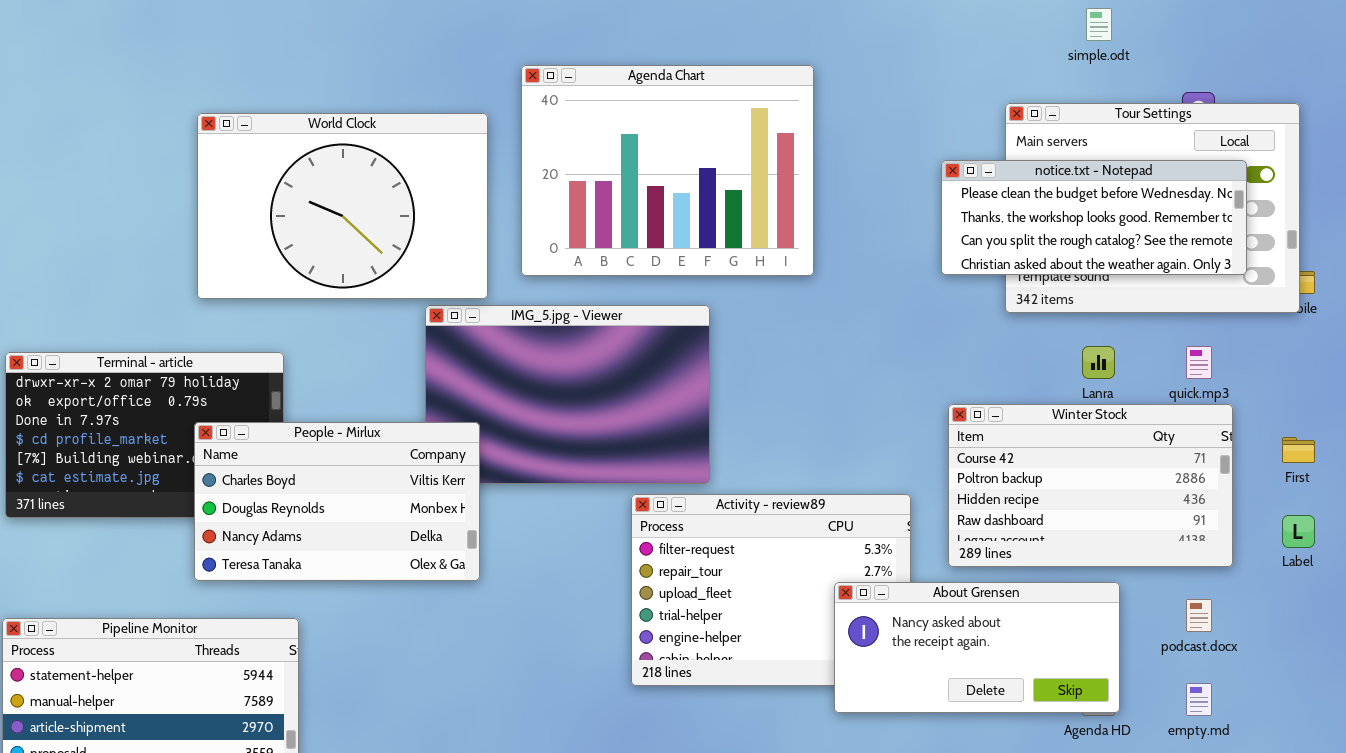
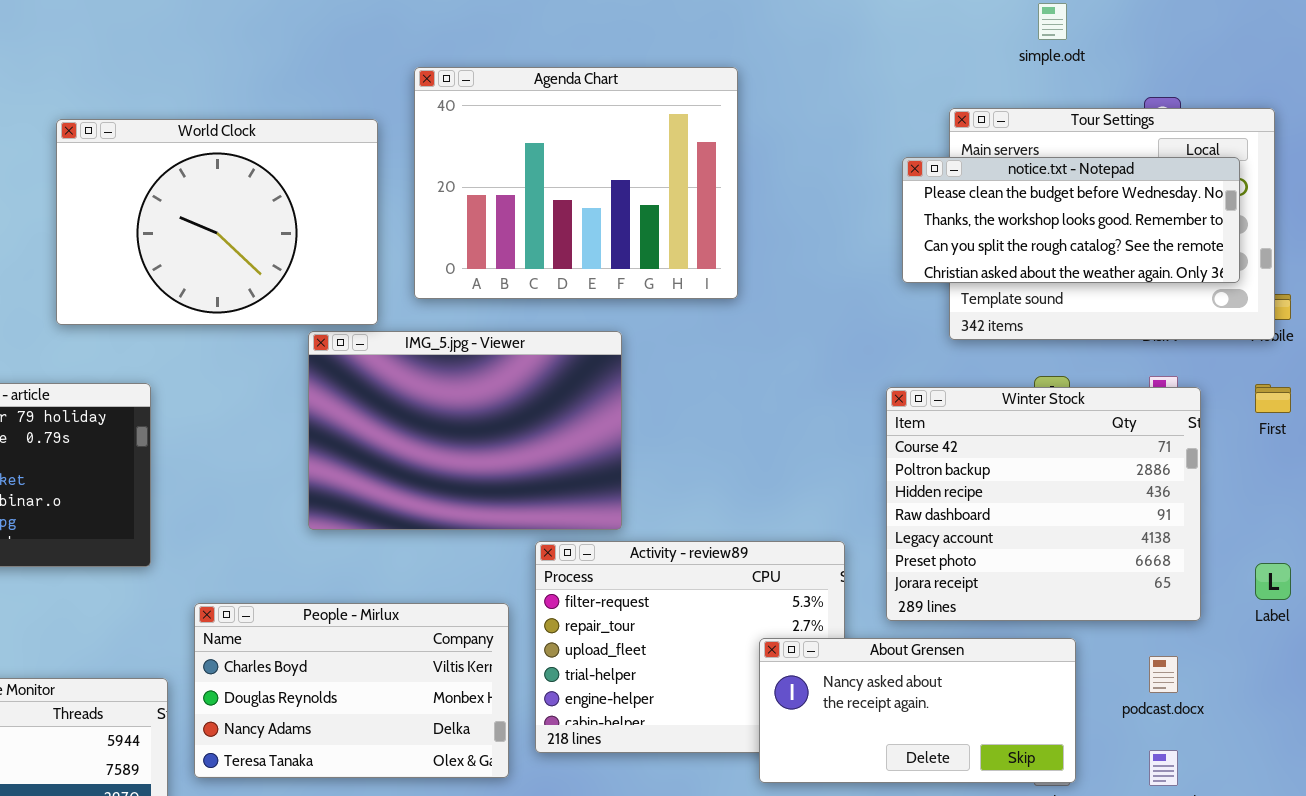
notice.txt - Notepad: [941,160,1247,275] -> [902,157,1240,283], moved
Winter Stock: [948,404,1233,567] -> [886,387,1201,621], resized
People - Mirlux: [194,422,480,581] -> [194,603,509,778], moved
First: [1282,437,1315,463] -> [1255,384,1291,413], moved

